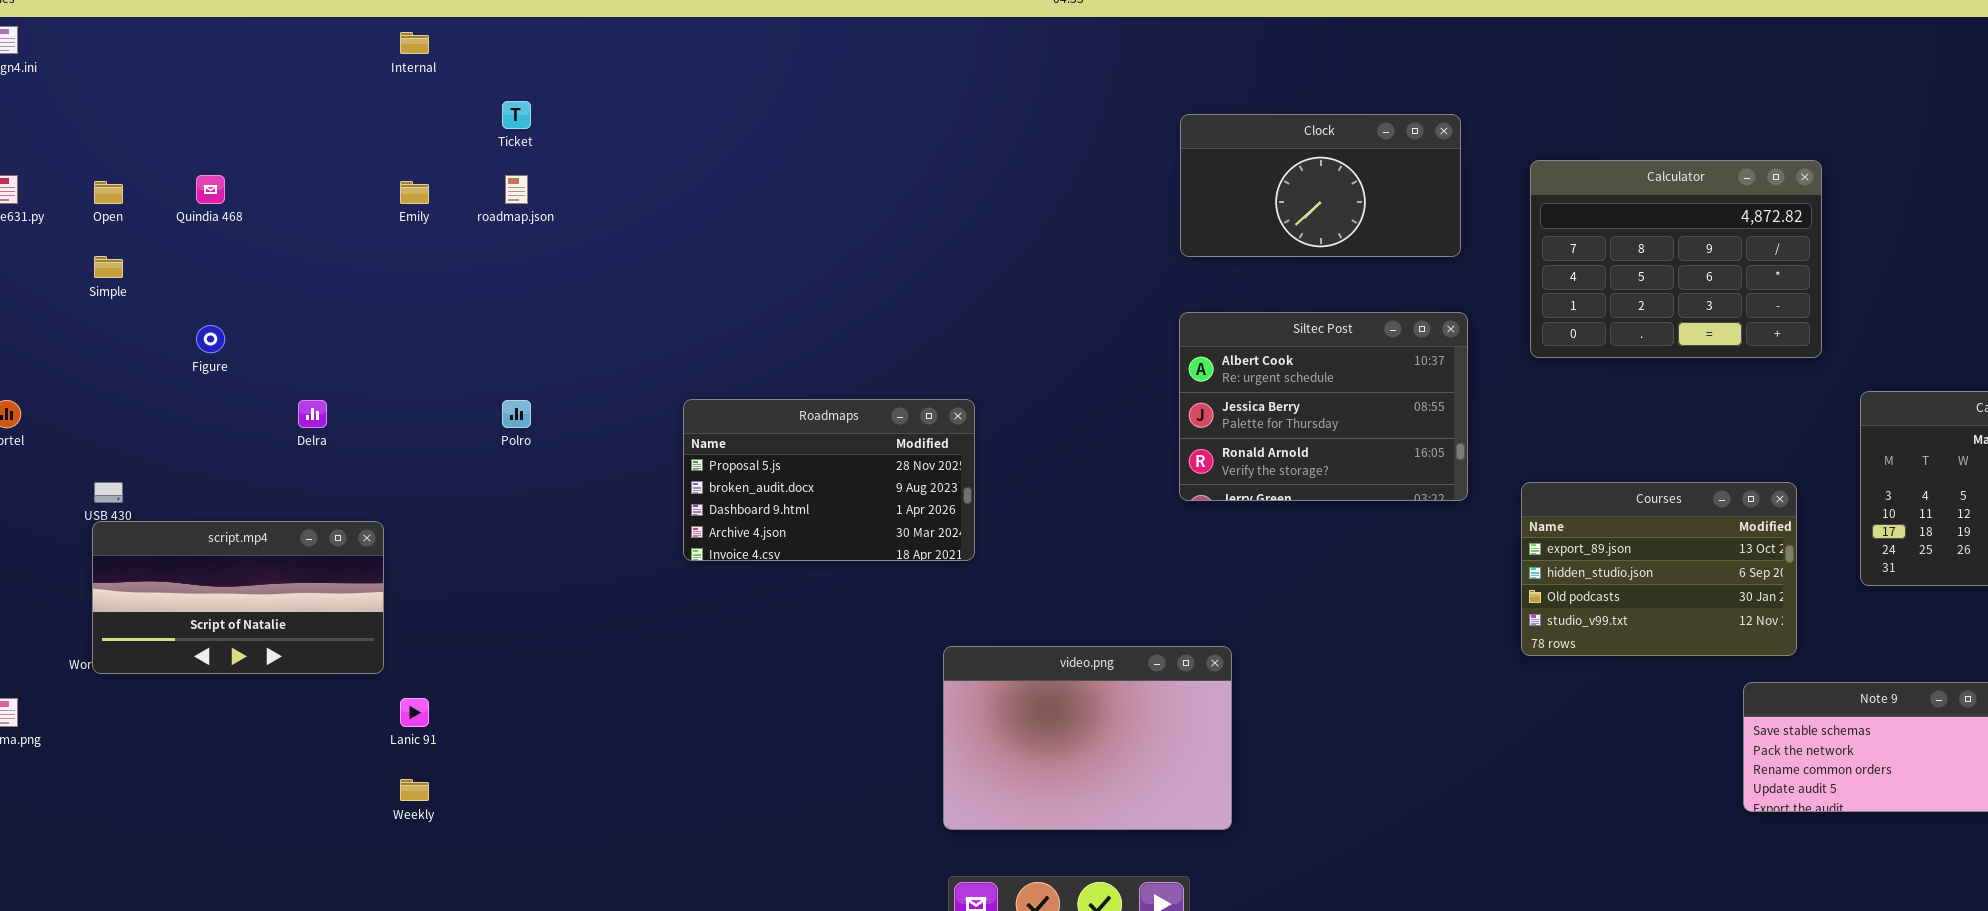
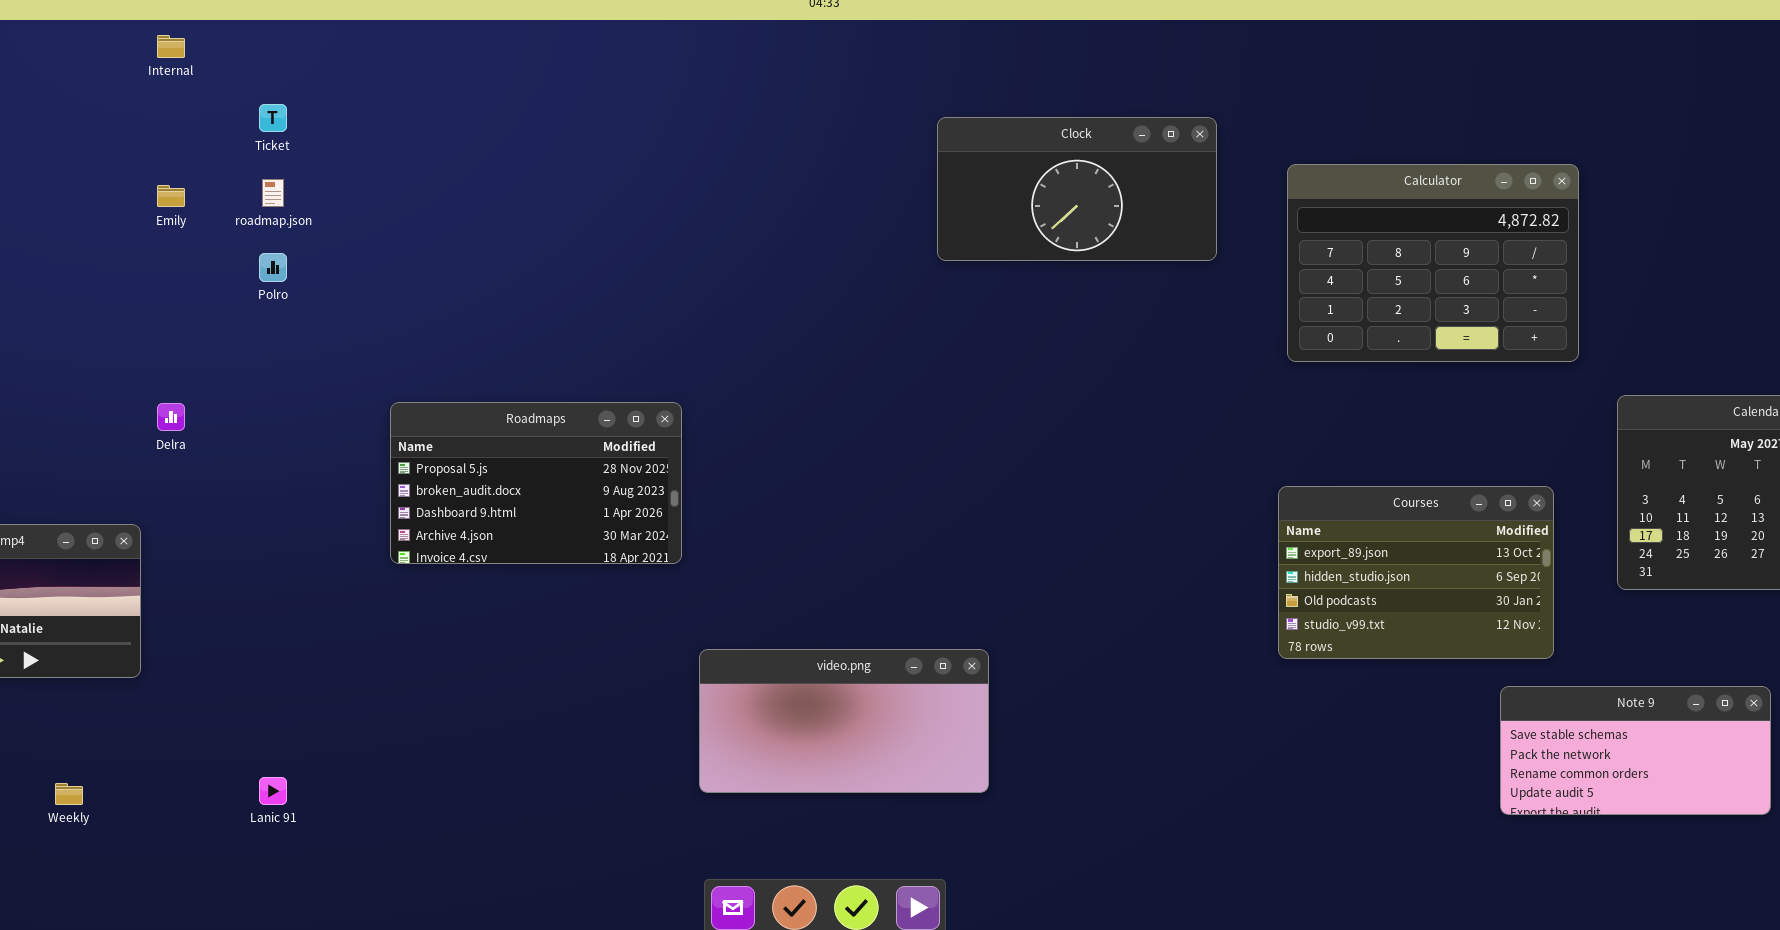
Siltec Post: [1179,312,1468,501] -> none, closed
Roadmaps: [683,399,975,561] -> [390,402,682,564], moved
Delra: [298,400,327,428] -> [157,403,185,431], moved
Polro: [502,400,531,428] -> [259,253,287,282], moved
video.png: [943,646,1232,830] -> [699,649,989,793], resized
Lanic 91: [400,698,429,727] -> [259,777,287,805], moved
Weekly: [400,779,429,801] -> [55,783,83,805], moved

